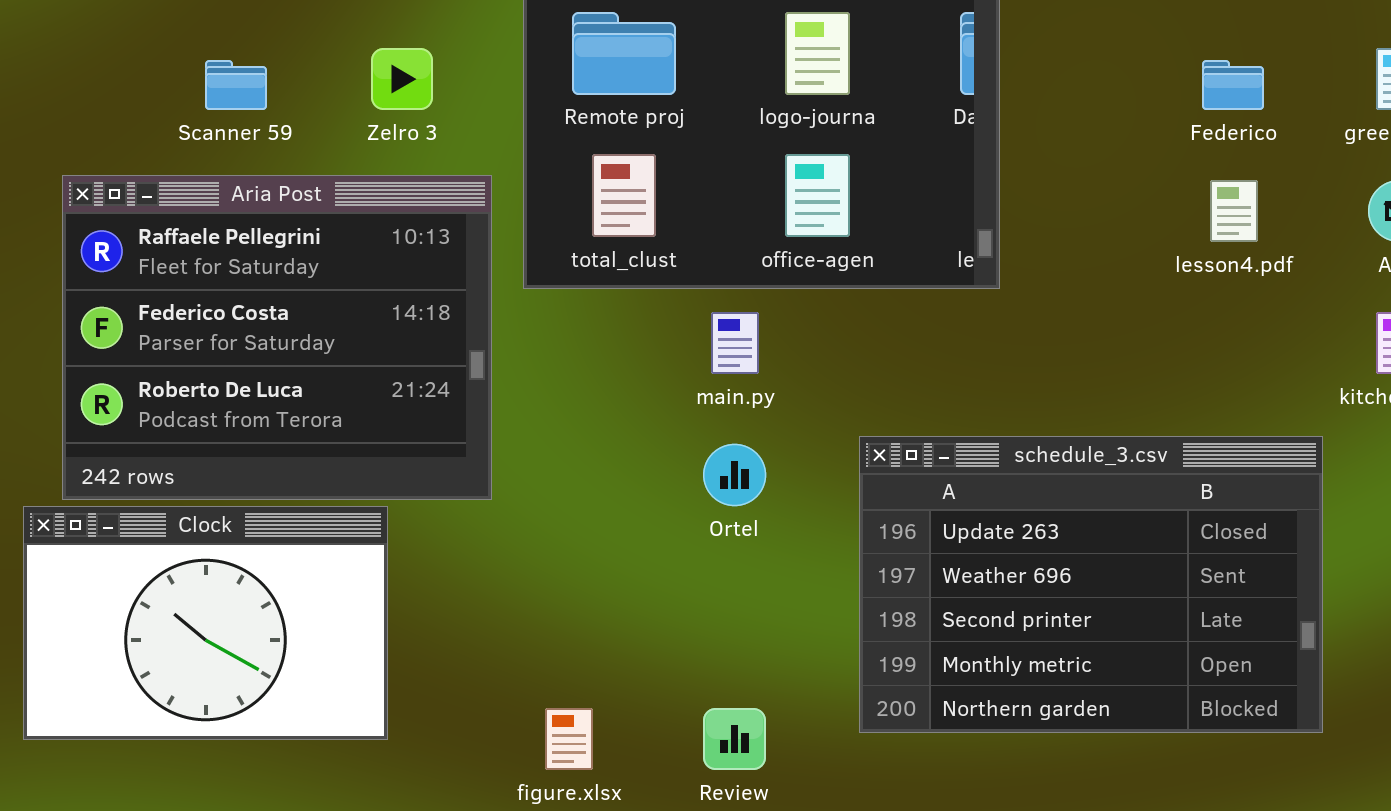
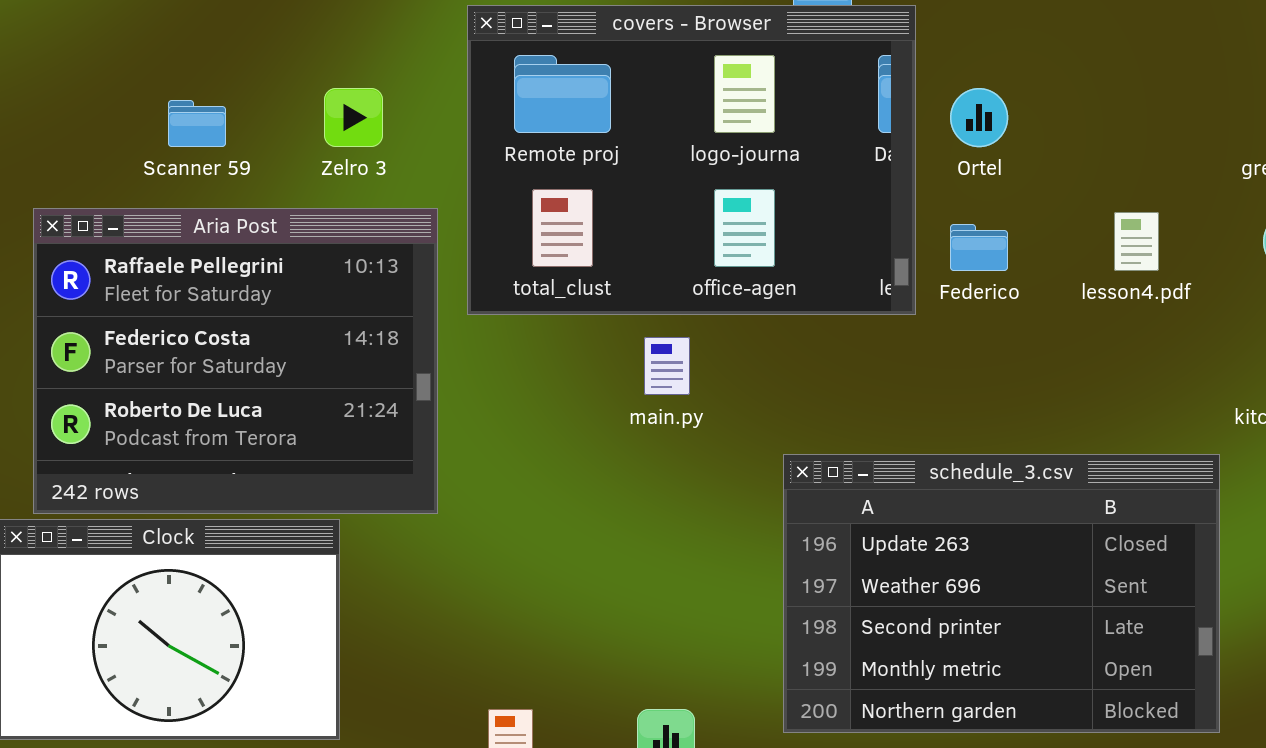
Federico: [1202,60,1264,110] -> [950,224,1008,271], moved
Ortel: [703,444,766,506] -> [950,88,1008,147], moved

